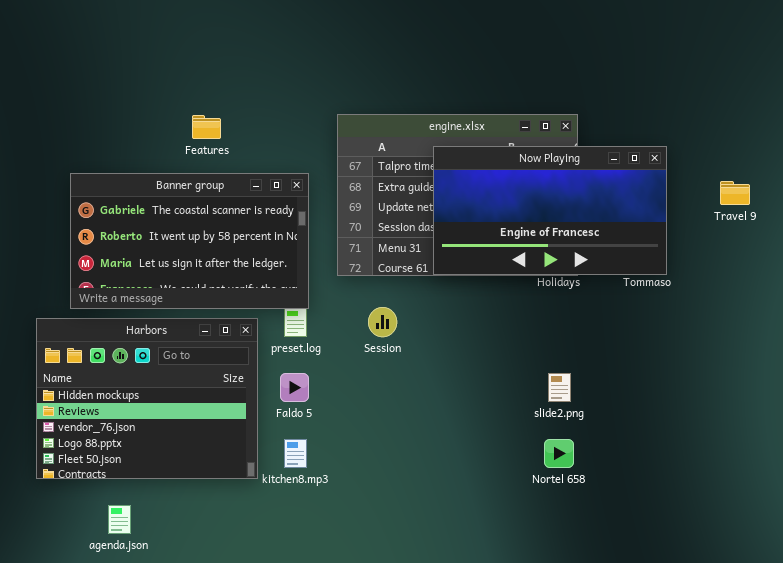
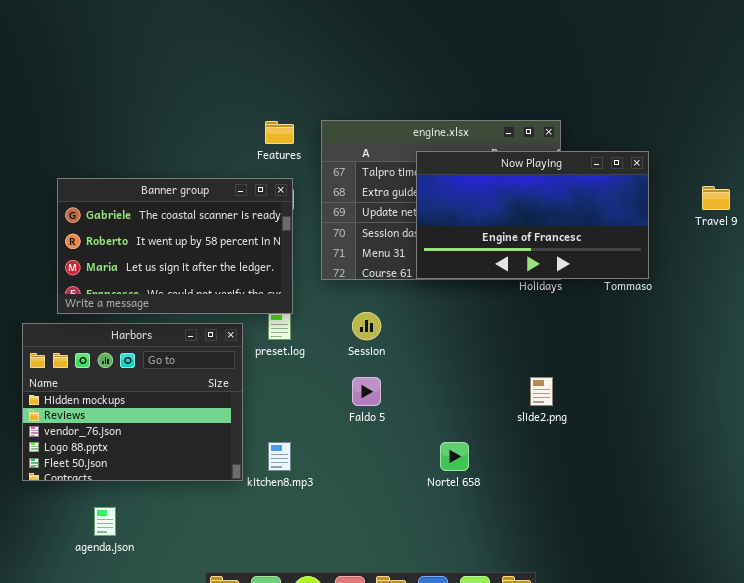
Features: [192,115,221,139] -> [265,121,294,144], moved
Faldo 5: [280,373,309,402] -> [352,377,381,406], moved
Nortel 658: [544,439,574,468] -> [440,442,469,471], moved

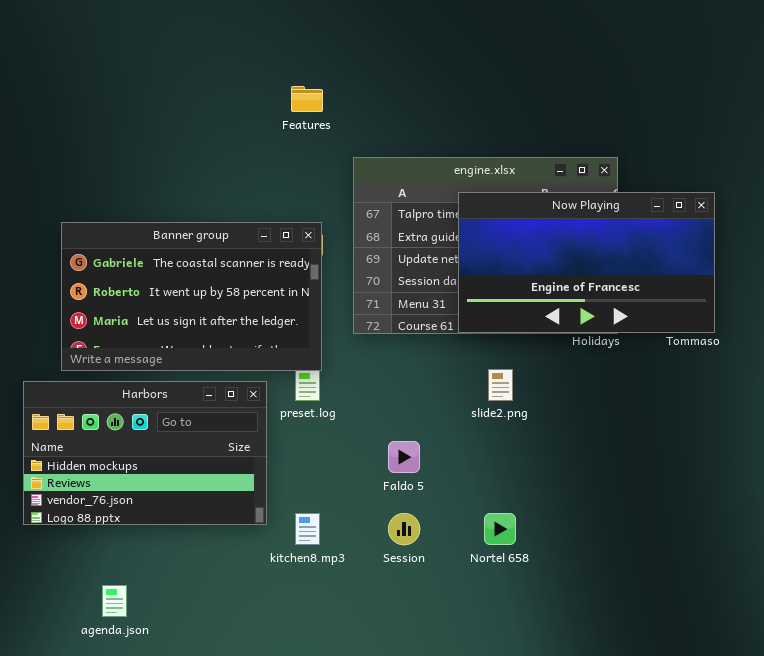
Features: [265,121,294,144] -> [291,86,323,112], moved
Session: [352,312,381,340] -> [388,513,420,545], moved
Harbors: [22,323,243,481] -> [23,381,267,525], resized
slide2.png: [530,377,553,406] -> [488,369,513,401], moved

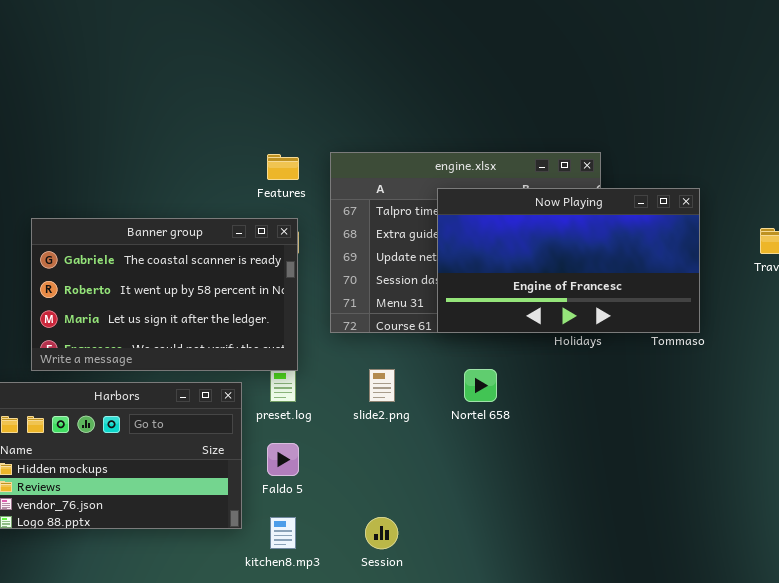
Features: [291,86,323,112] -> [267,154,299,180], moved
slide2.png: [488,369,513,401] -> [369,369,395,402], moved
Faldo 5: [388,441,420,473] -> [267,443,299,476], moved
Nortel 658: [484,513,516,545] -> [464,369,497,402], moved

